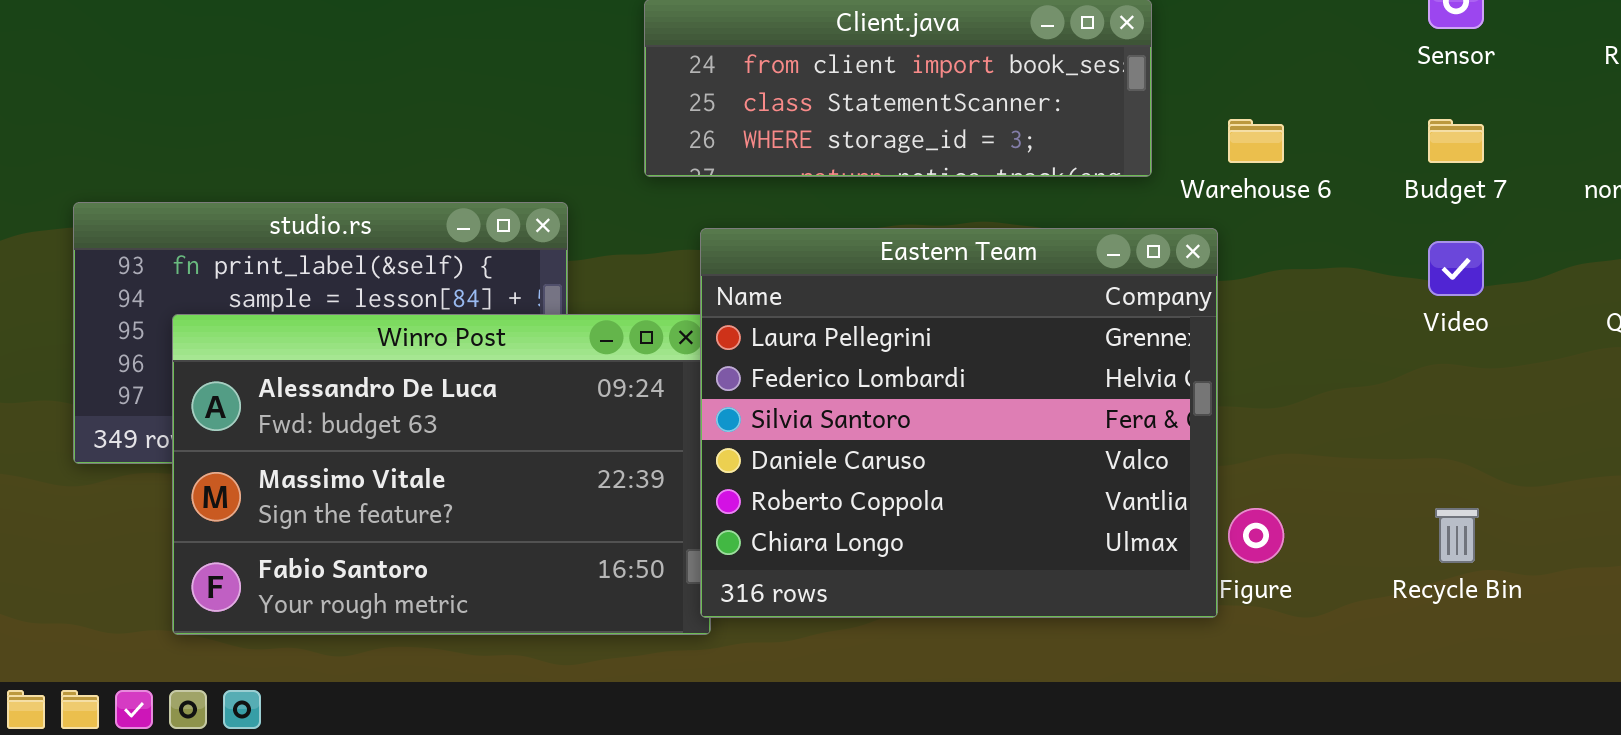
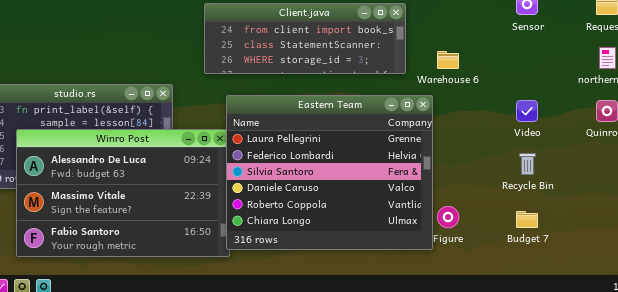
Budget 7: [1428,119,1484,163] -> [516,211,538,228], moved
Recycle Bin: [1435,508,1479,563] -> [519,153,536,175], moved

